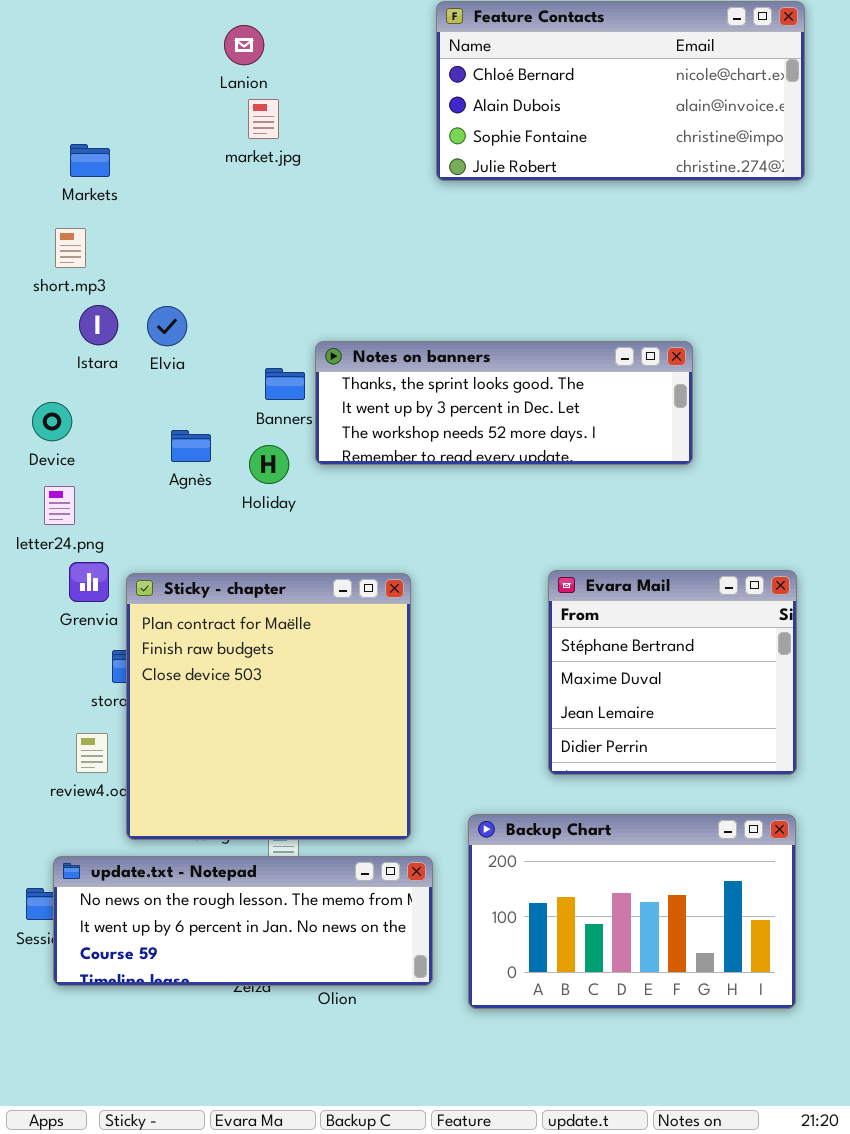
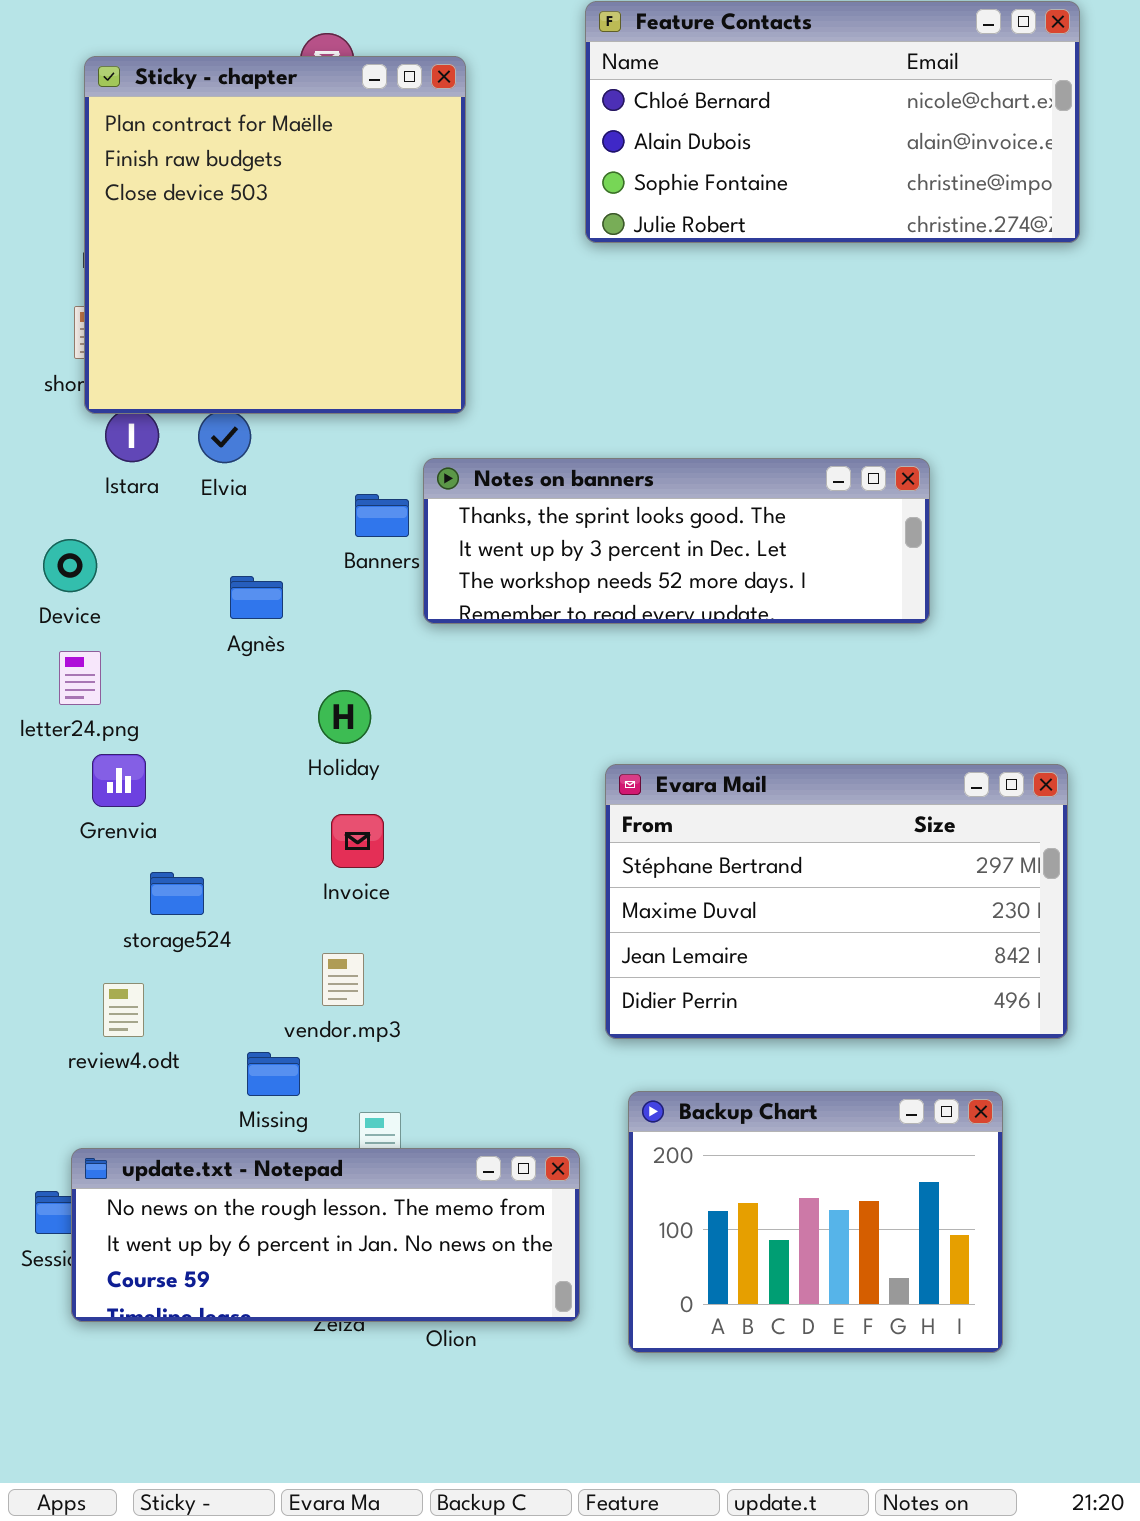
Holiday: [249,445,289,484] -> [318,690,371,744], moved
Evara Mail: [548,570,797,775] -> [605,764,1068,1039], resized
Sticky - chapter: [126,573,411,840] -> [84,56,466,414], moved
Backup Chart: [468,814,796,1009] -> [628,1091,1003,1353], resized

